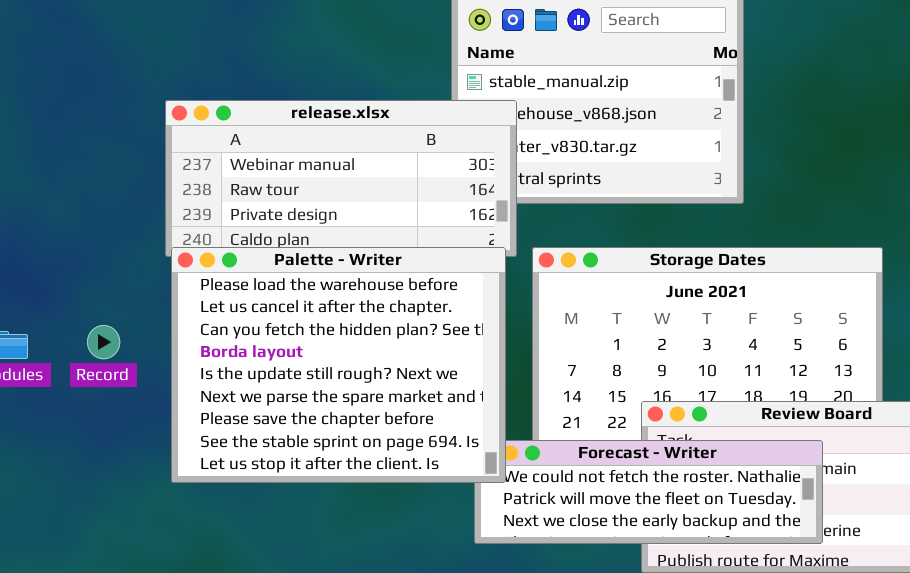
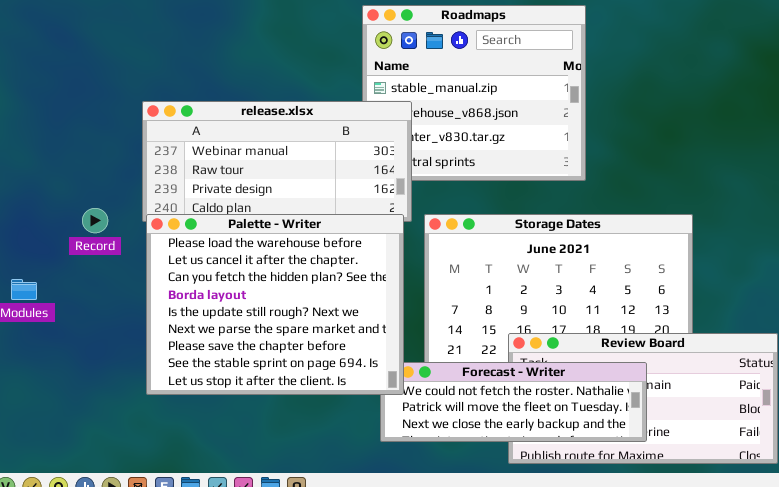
Record: [87,325,120,359] -> [82,208,108,233], moved

